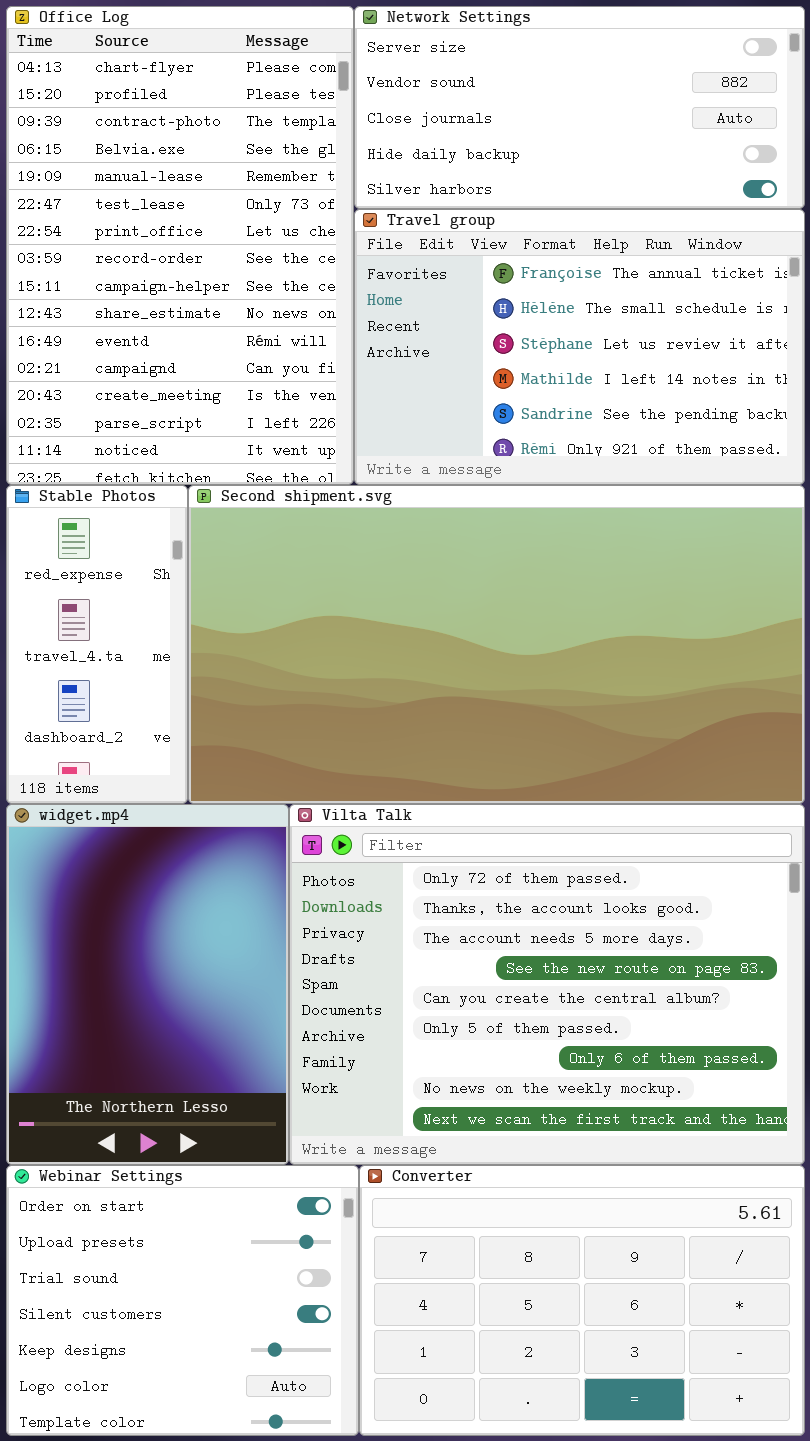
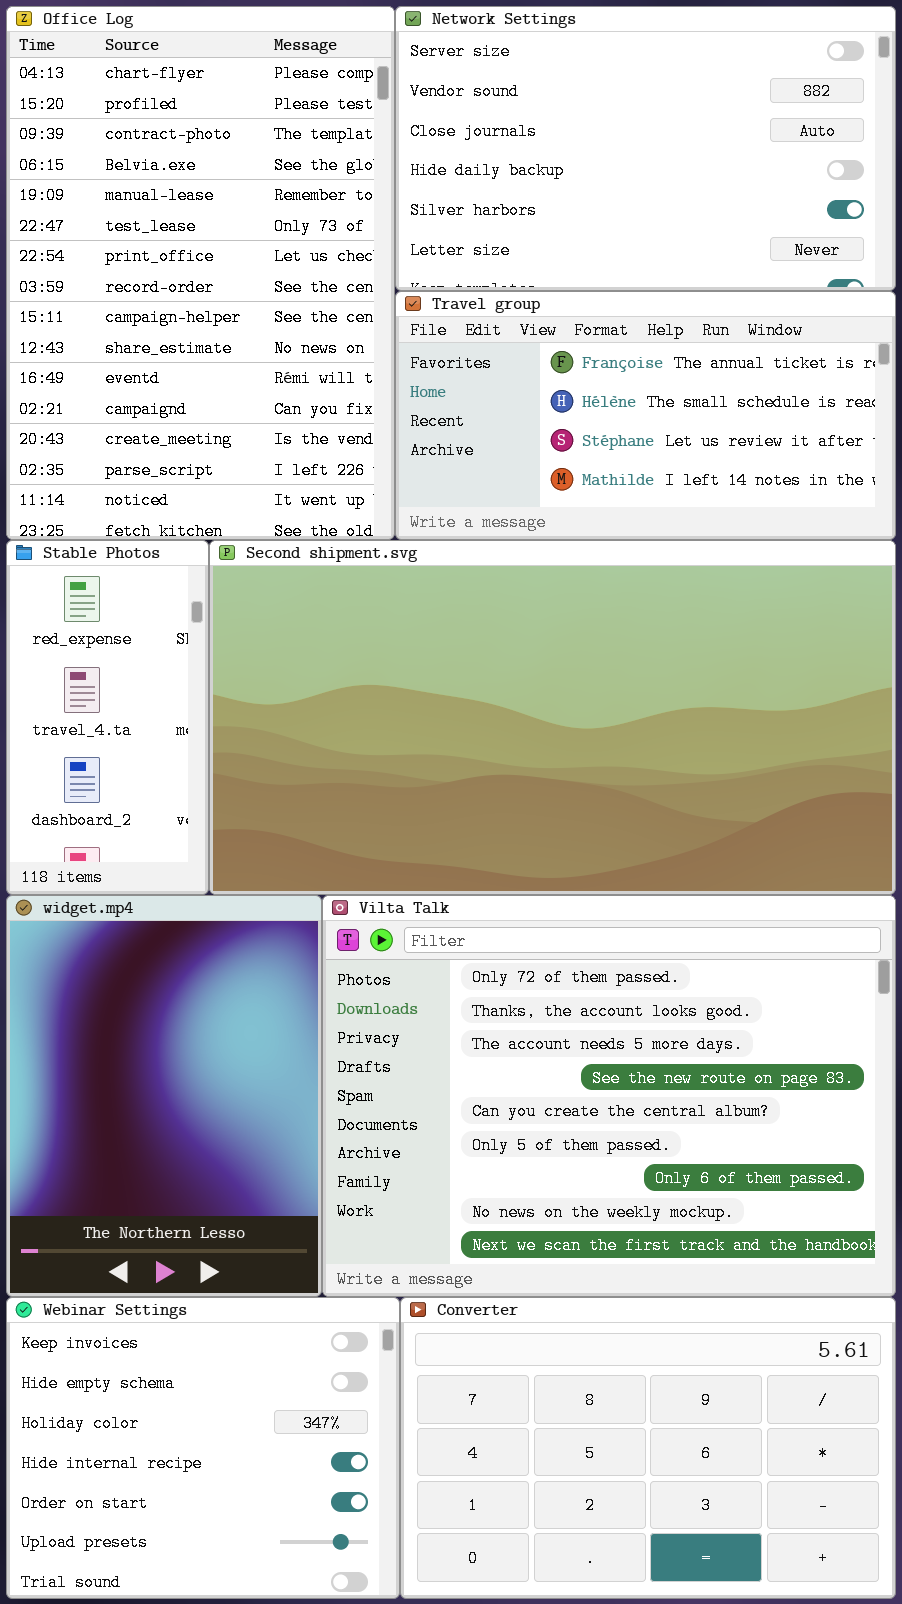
Network Settings: [354,6,805,209] -> [395,6,896,291], resized
Travel group: [354,209,805,485] -> [395,291,896,540], resized
Webinar Settings: [6,1165,359,1436] -> [6,1297,400,1599], scrolled up 4 rows

